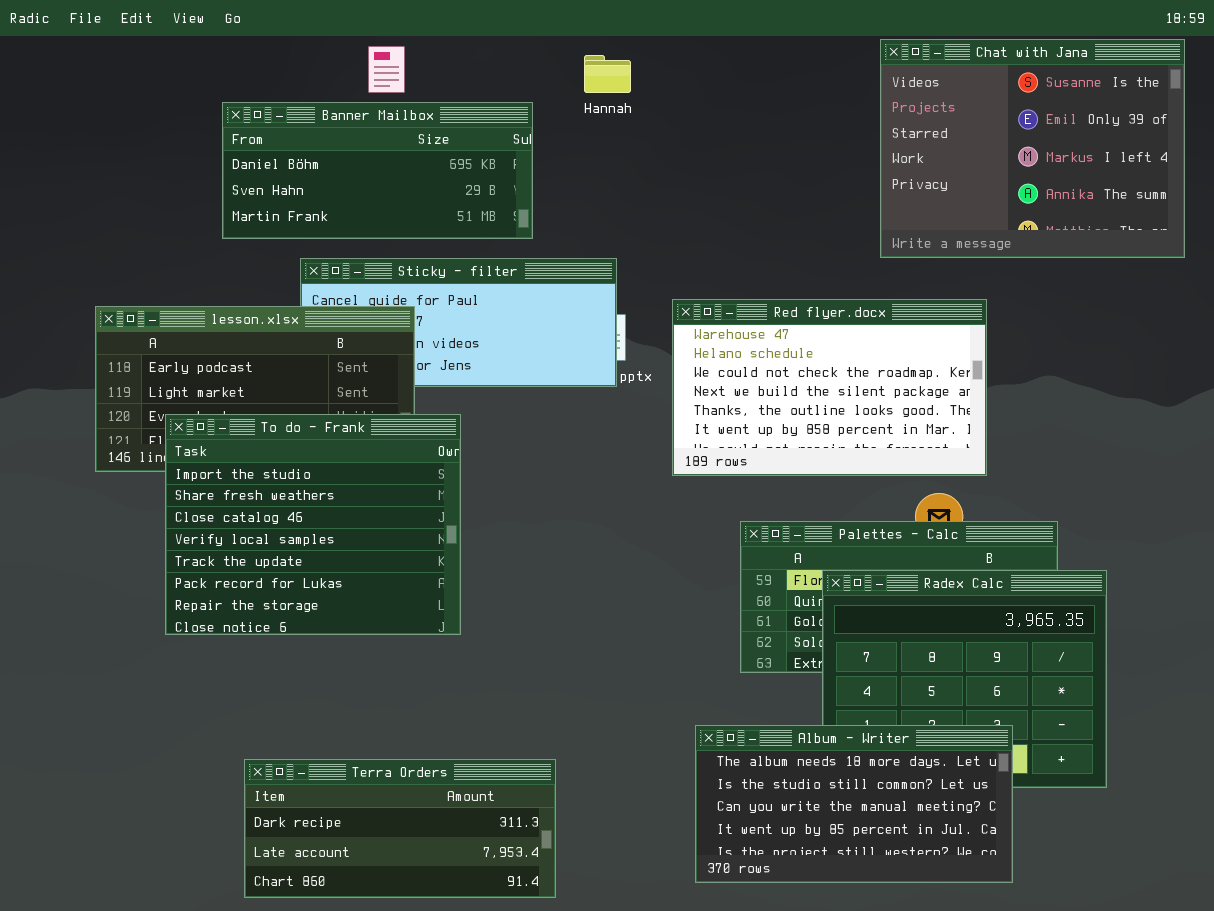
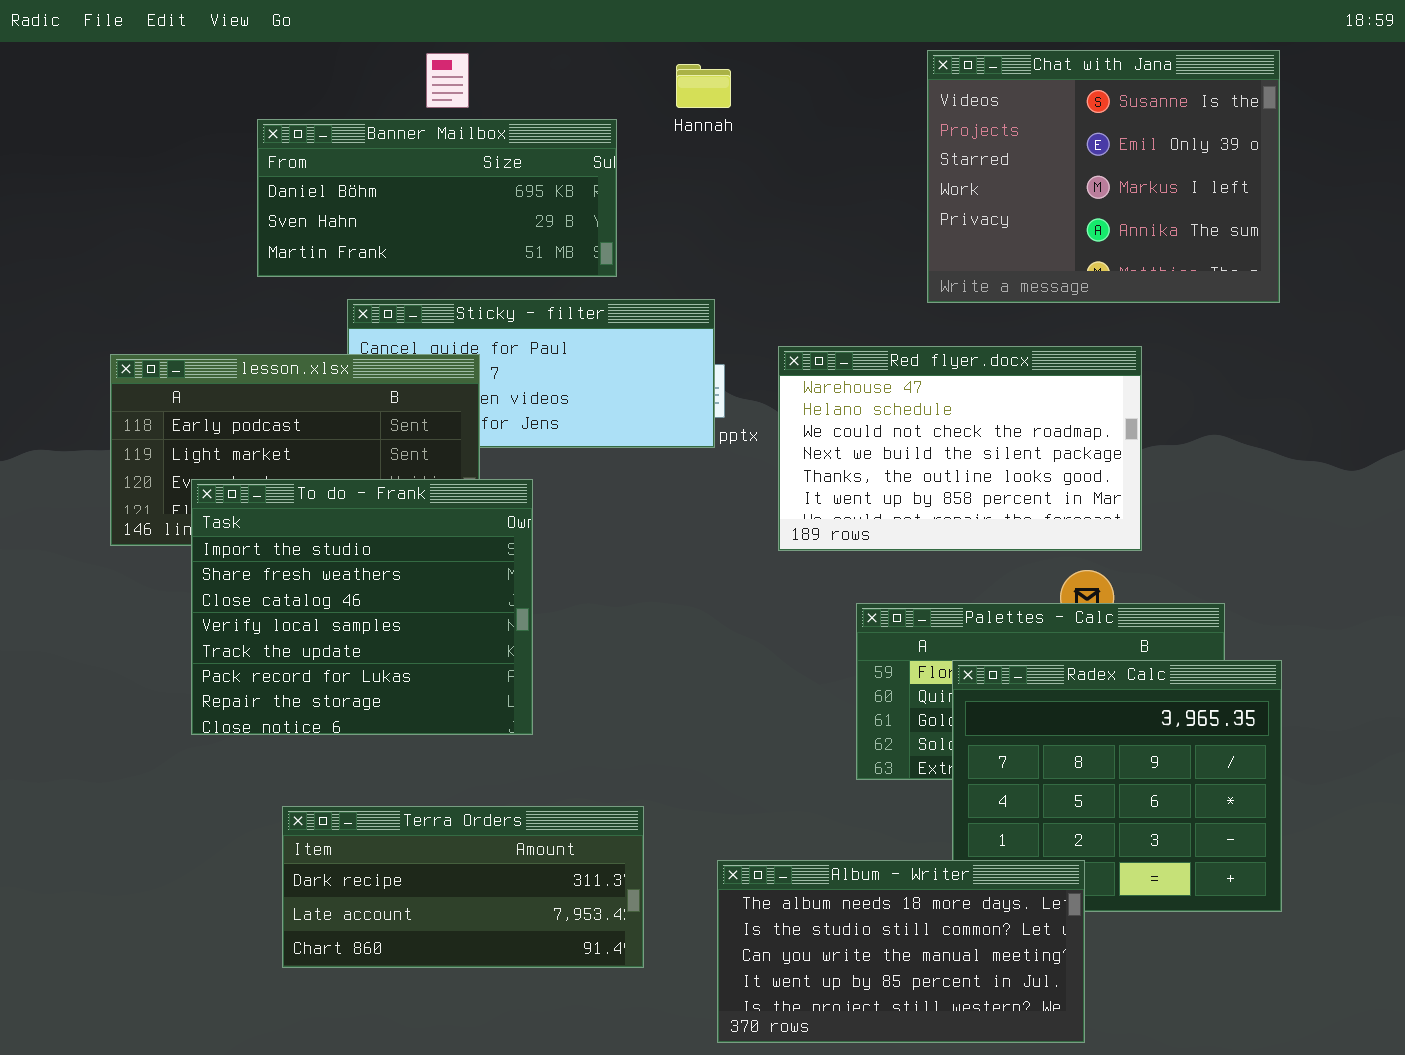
Chat with Jana: [880,39,1185,258] -> [927,50,1280,303], moved
Album - Writer: [695,725,1013,883] -> [717,860,1085,1043], moved
Terra Orders: [244,759,556,898] -> [282,806,644,968], moved

